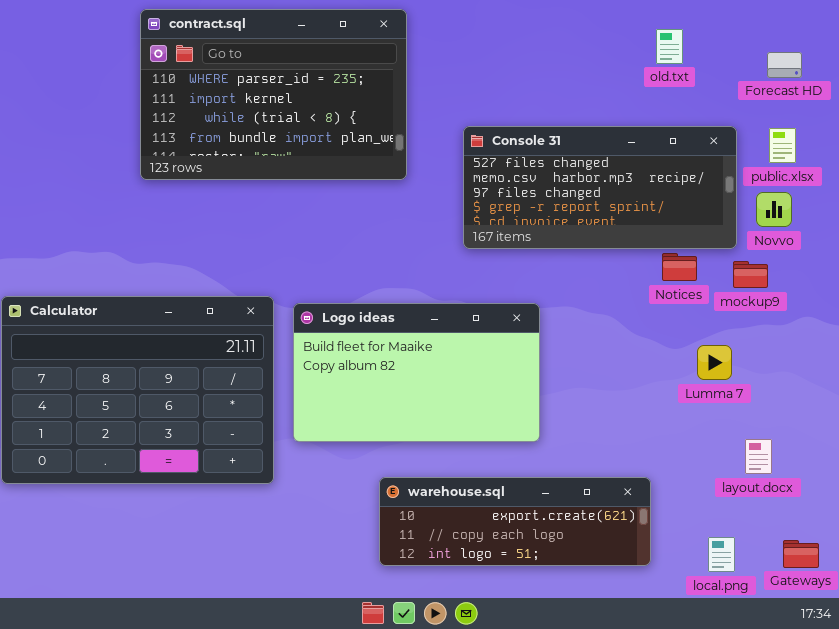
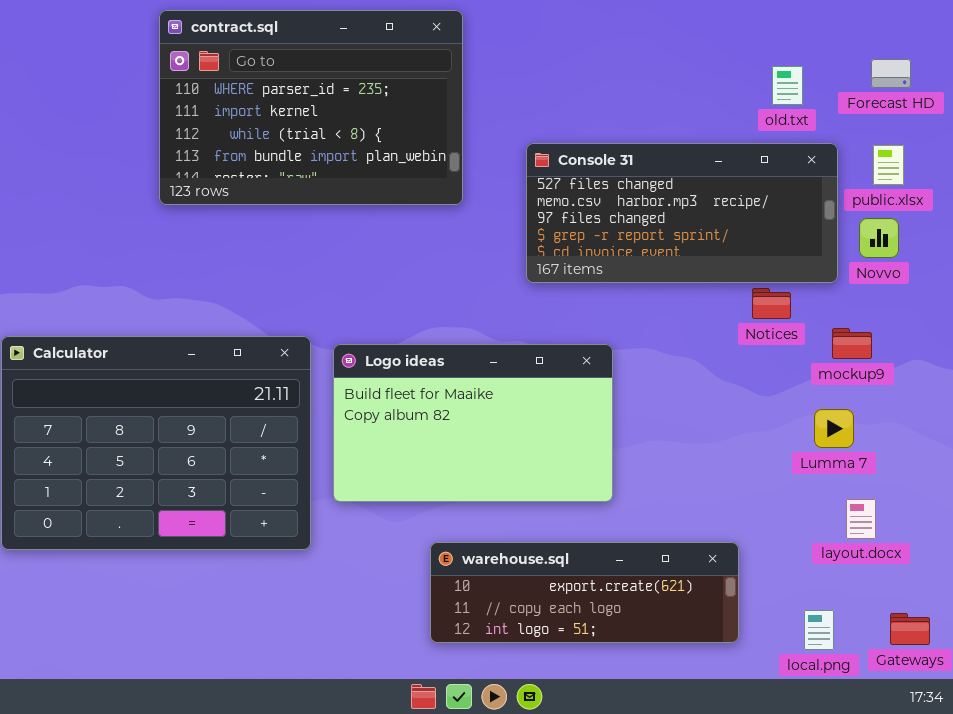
old.txt: [656,29,683,64] -> [772,66,803,105], moved
mockup9: [733,261,768,288] -> [832,328,872,359], moved
Lumma 7: [697,345,732,380] -> [814,409,854,448], moved

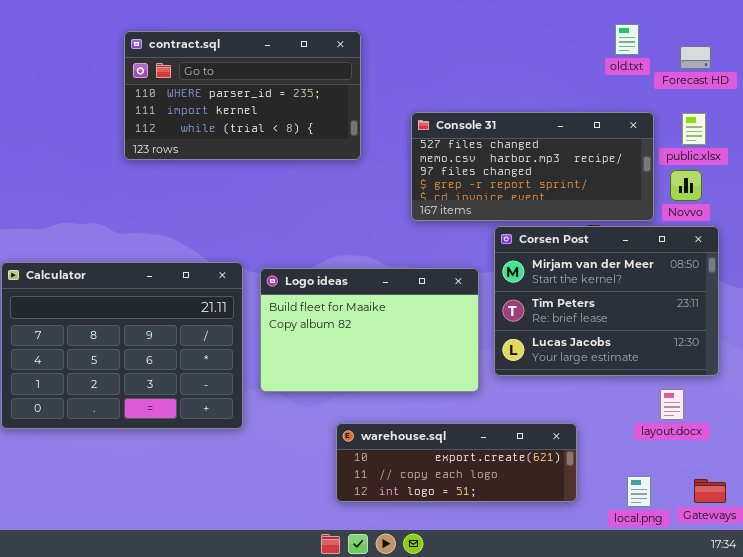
contract.sql: [159,10,463,205] -> [124,31,361,160], resized
old.txt: [772,66,803,105] -> [615,24,639,55], moved
Corsen Post: none -> [494,226,719,376], opened

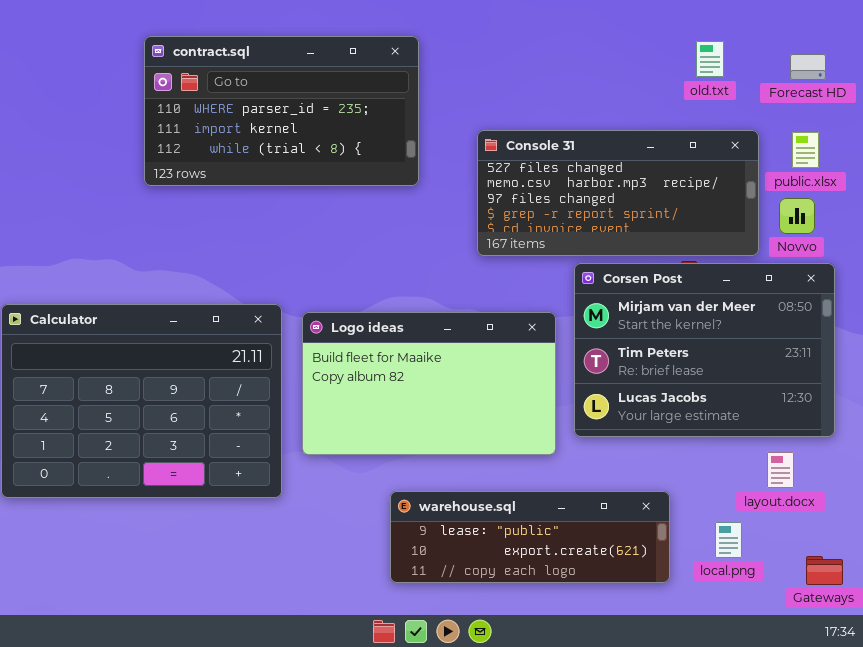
old.txt: [615,24,639,55] -> [696,41,724,77], moved
warehouse.sql: [336,423,577,502] -> [390,491,670,583], scrolled up 1 row
local.png: [627,476,651,507] -> [715,522,742,558], moved

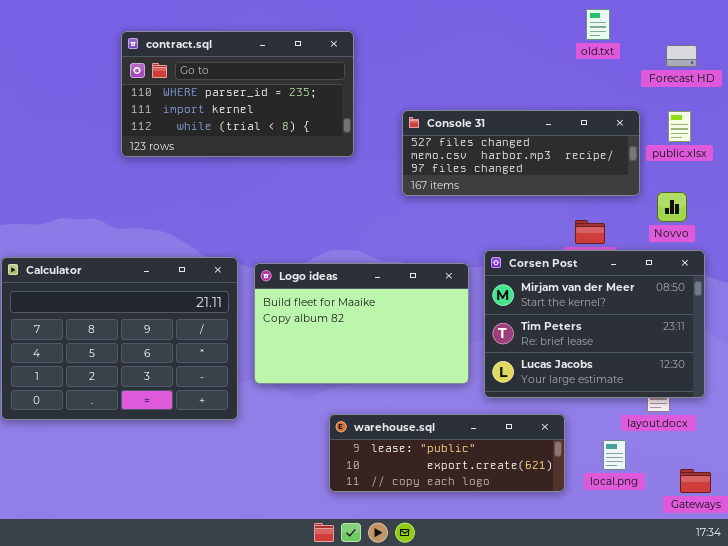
old.txt: [696,41,724,77] -> [586,9,610,40], moved
Console 31: [477,130,759,256] -> [402,110,640,196], resized
Novvo: [779,198,815,234] -> [657,192,687,222], moved
Corsen Post: [574,263,835,437] -> [484,250,705,398], moved

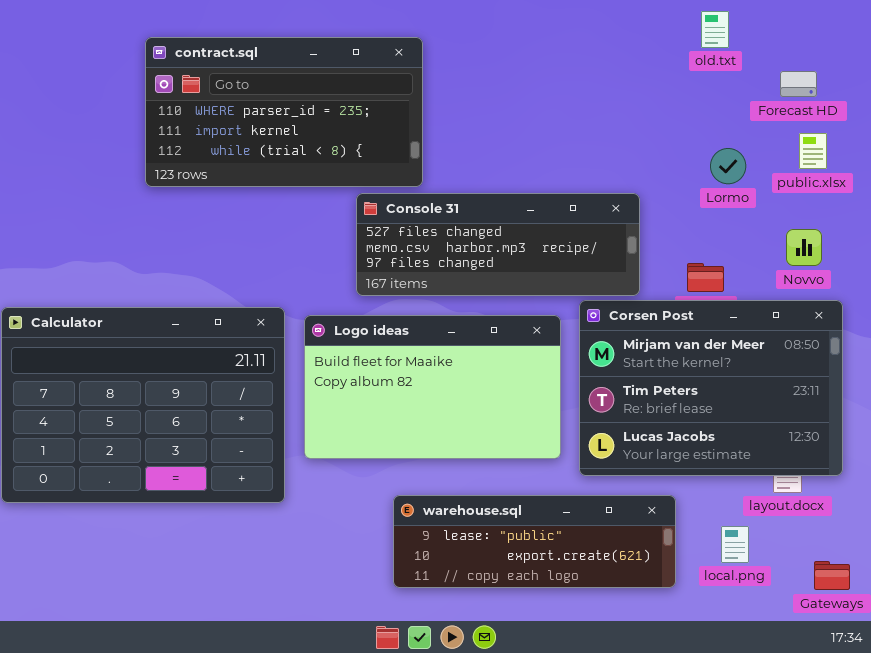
Forecast HD: [666,45,697,67] -> [780,71,817,97], moved
Console 31: [402,110,640,196] -> [356,193,640,296], moved

